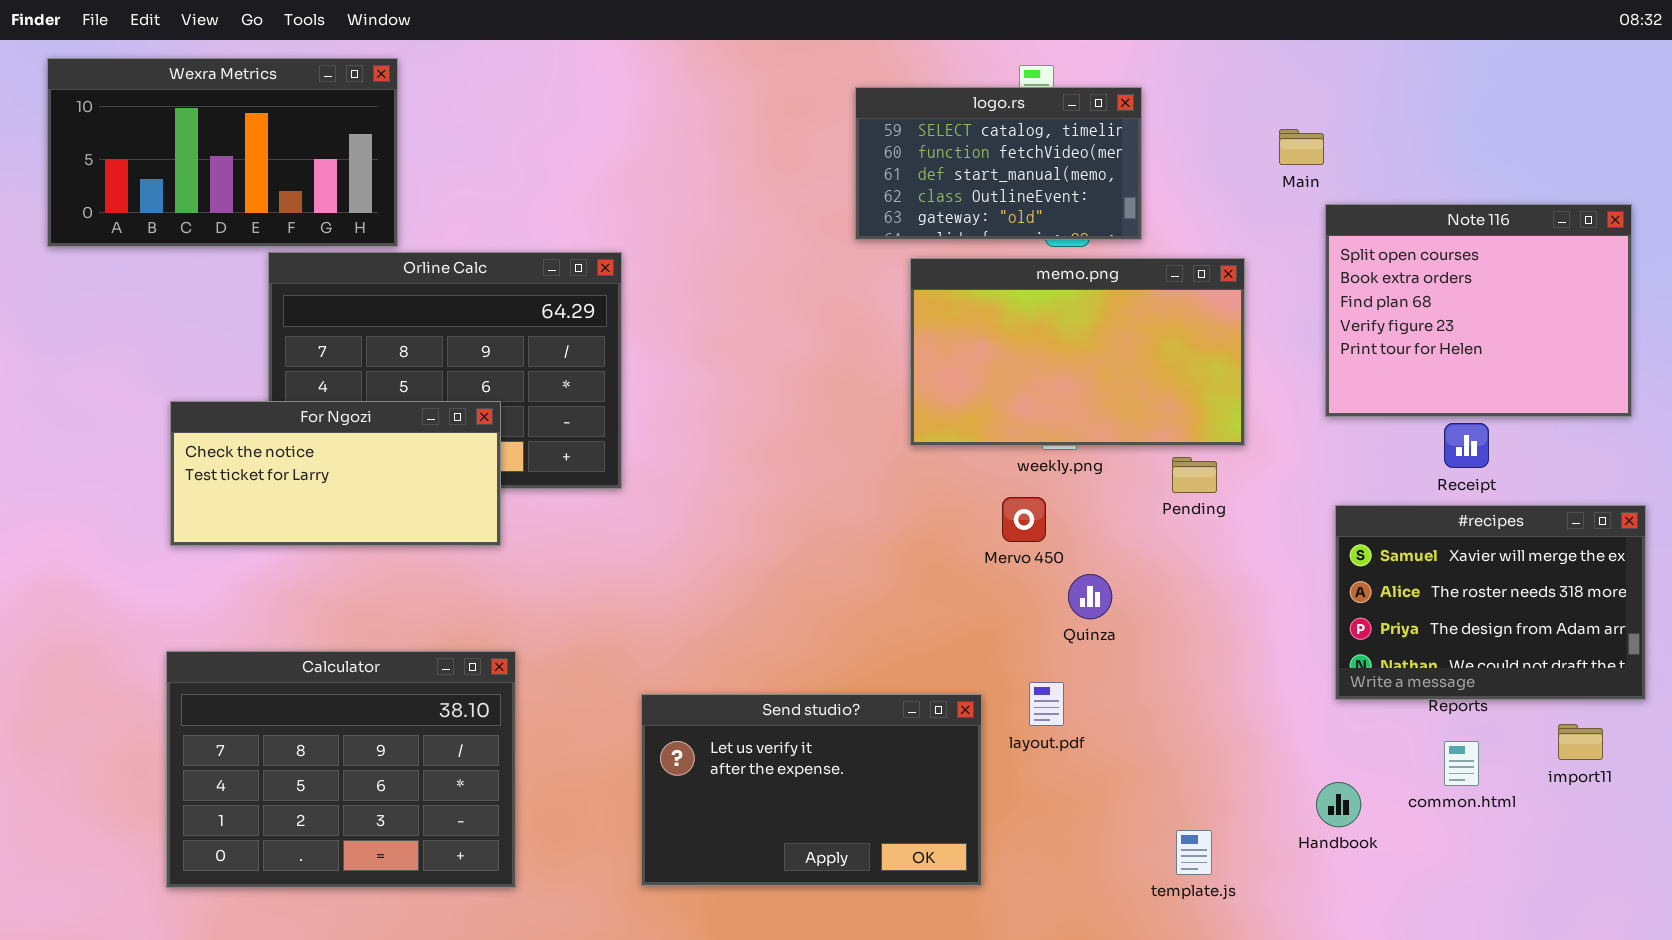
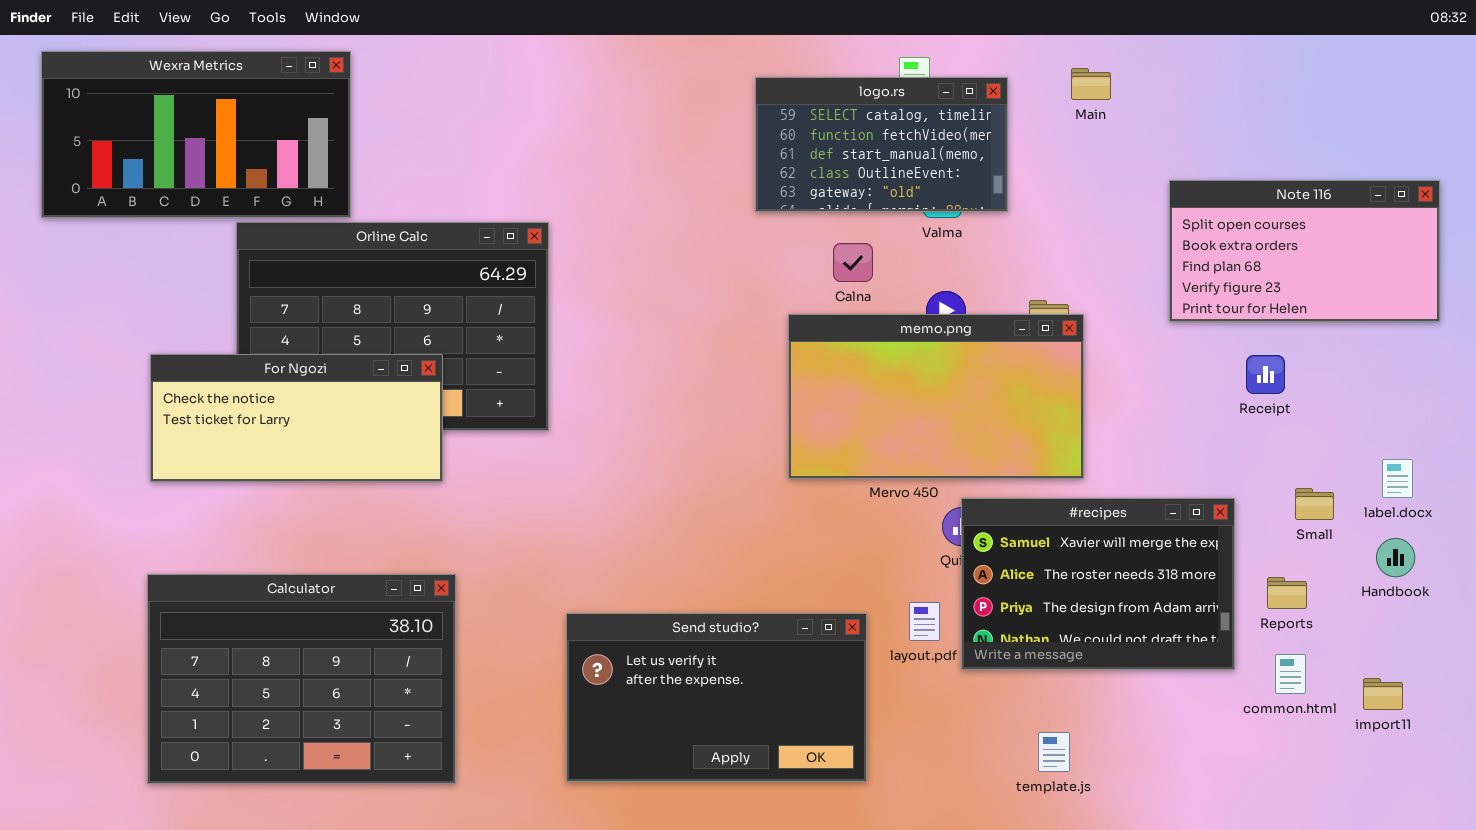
Main: [1279,129,1324,165] -> [1071,68,1111,100], moved
Note 116: [1325,204,1632,417] -> [1169,180,1440,322], resized
memo.png: [910,258,1245,446] -> [788,314,1084,479], moved
Receipt: [1444,423,1489,468] -> [1246,355,1285,394], moved
#recipes: [1335,505,1646,700] -> [961,498,1235,670], moved
import11: [1558,724,1603,760] -> [1363,678,1403,710], moved
Handbook: [1316,782,1361,827] -> [1376,538,1415,577], moved

